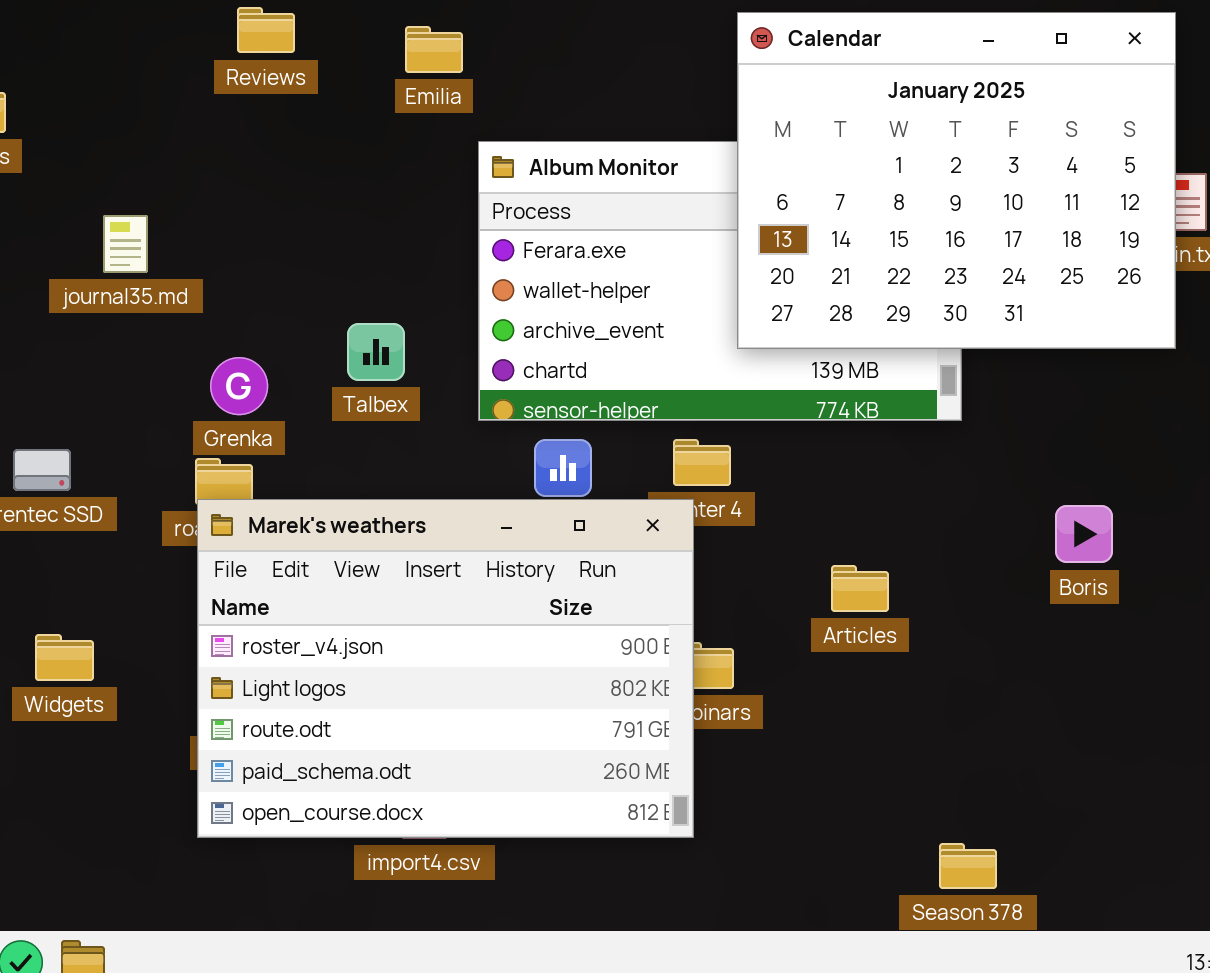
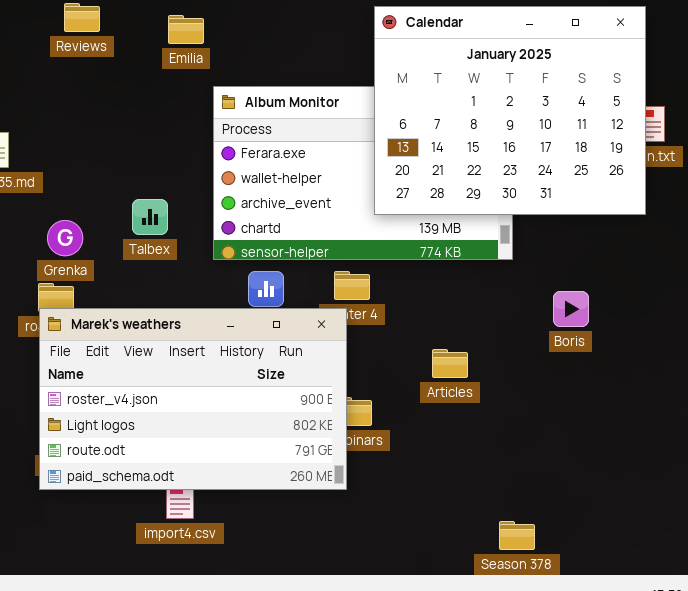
Marek's weathers: [197,499,694,838] -> [39,308,347,490], resized
Boris: [1055,505,1113,563] -> [553,291,589,327], moved

